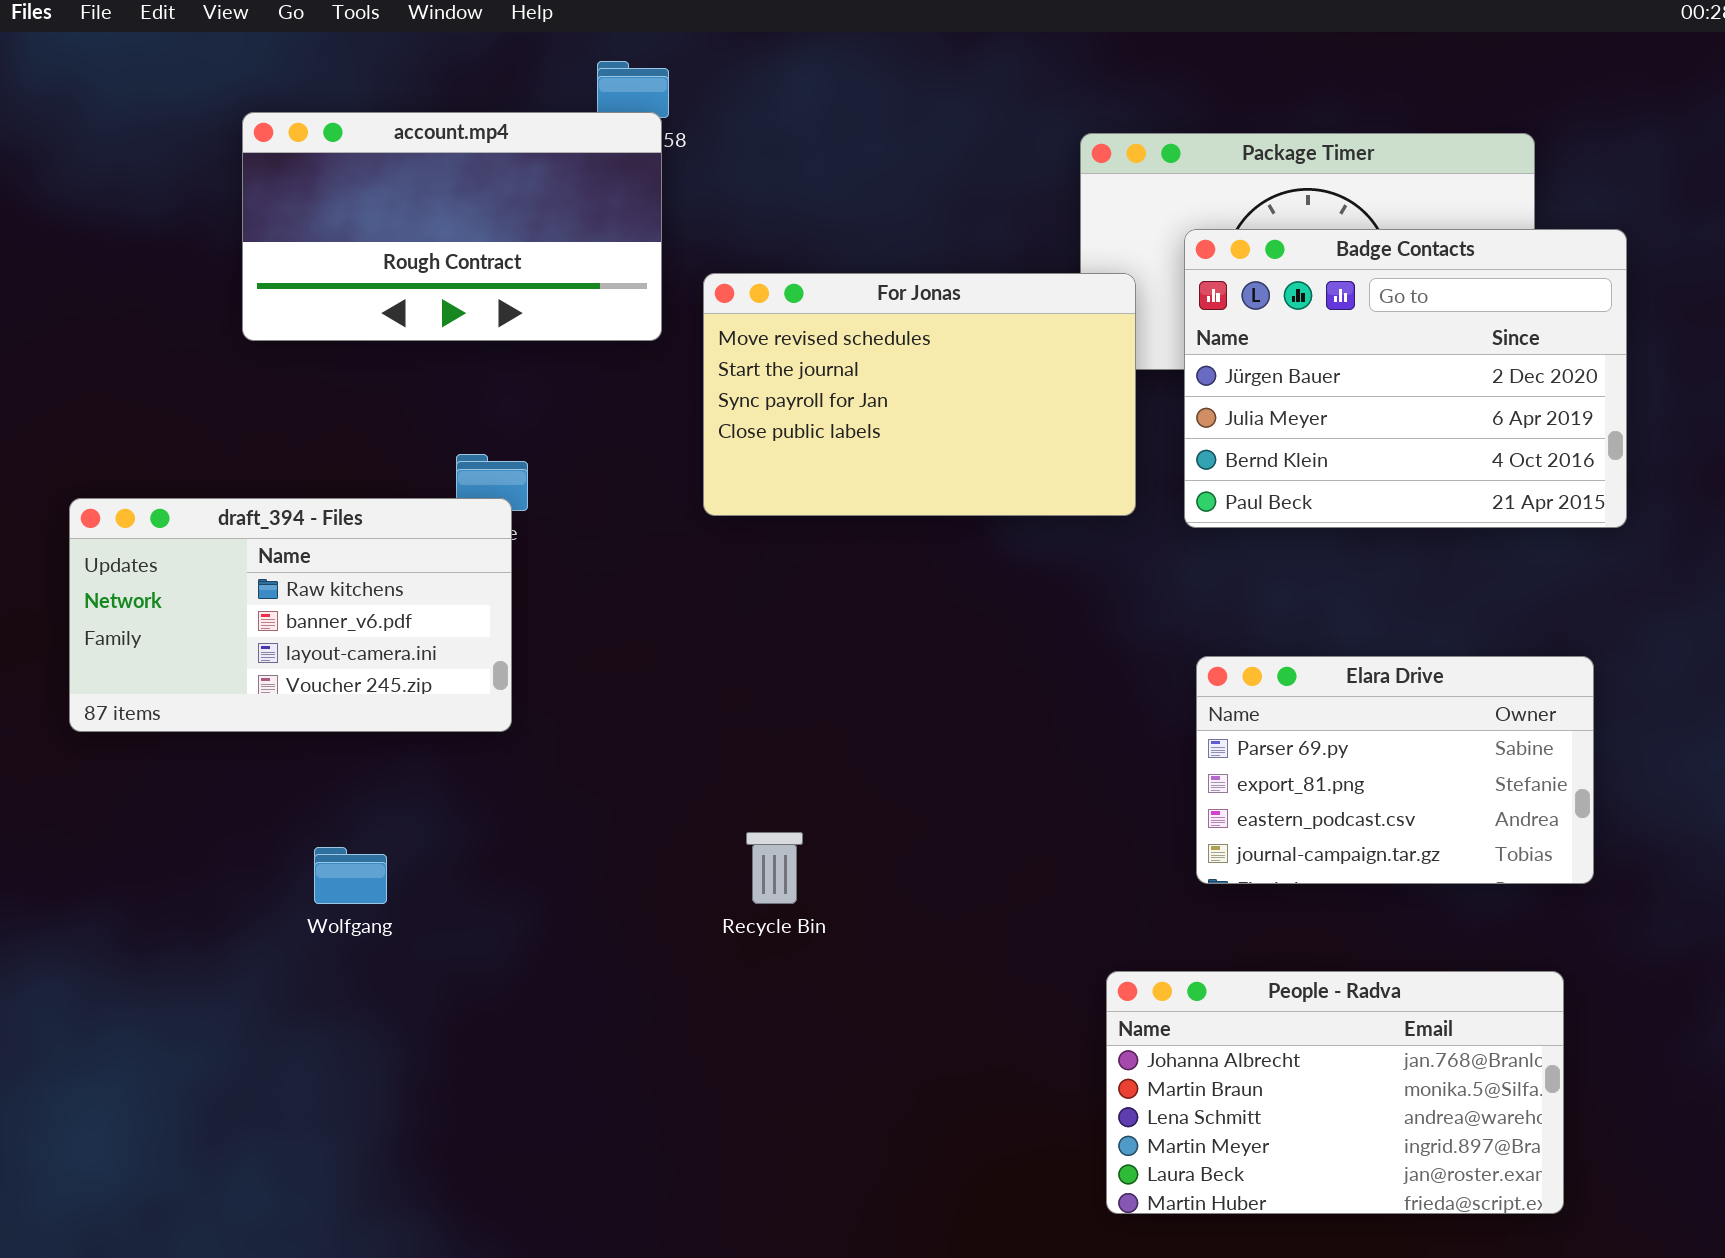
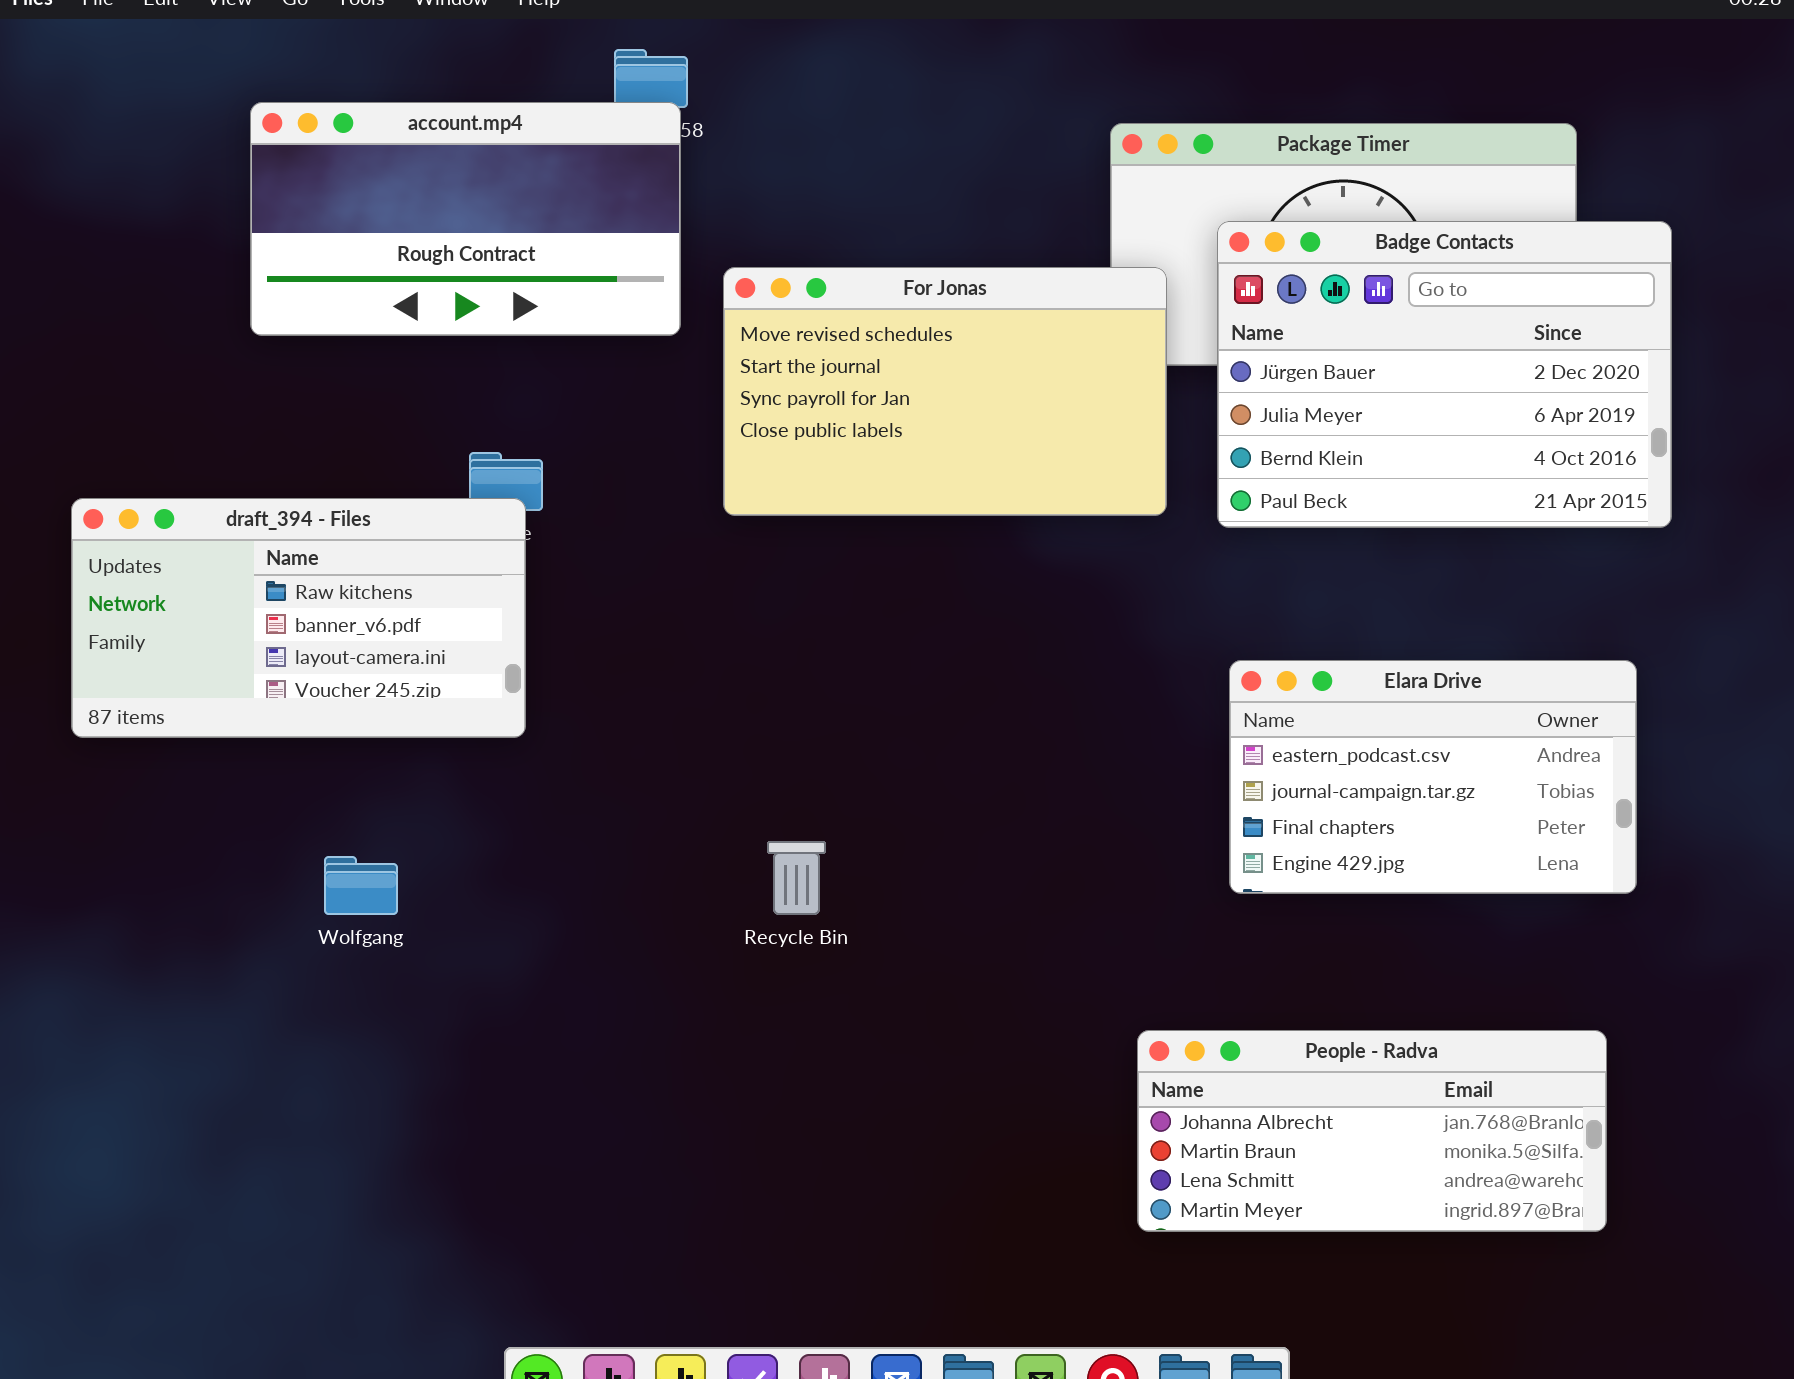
Elara Drive: [1196,656,1594,884] -> [1229,660,1637,894], scrolled down 2 rows
People - Radva: [1106,971,1564,1214] -> [1137,1030,1607,1232], resized

